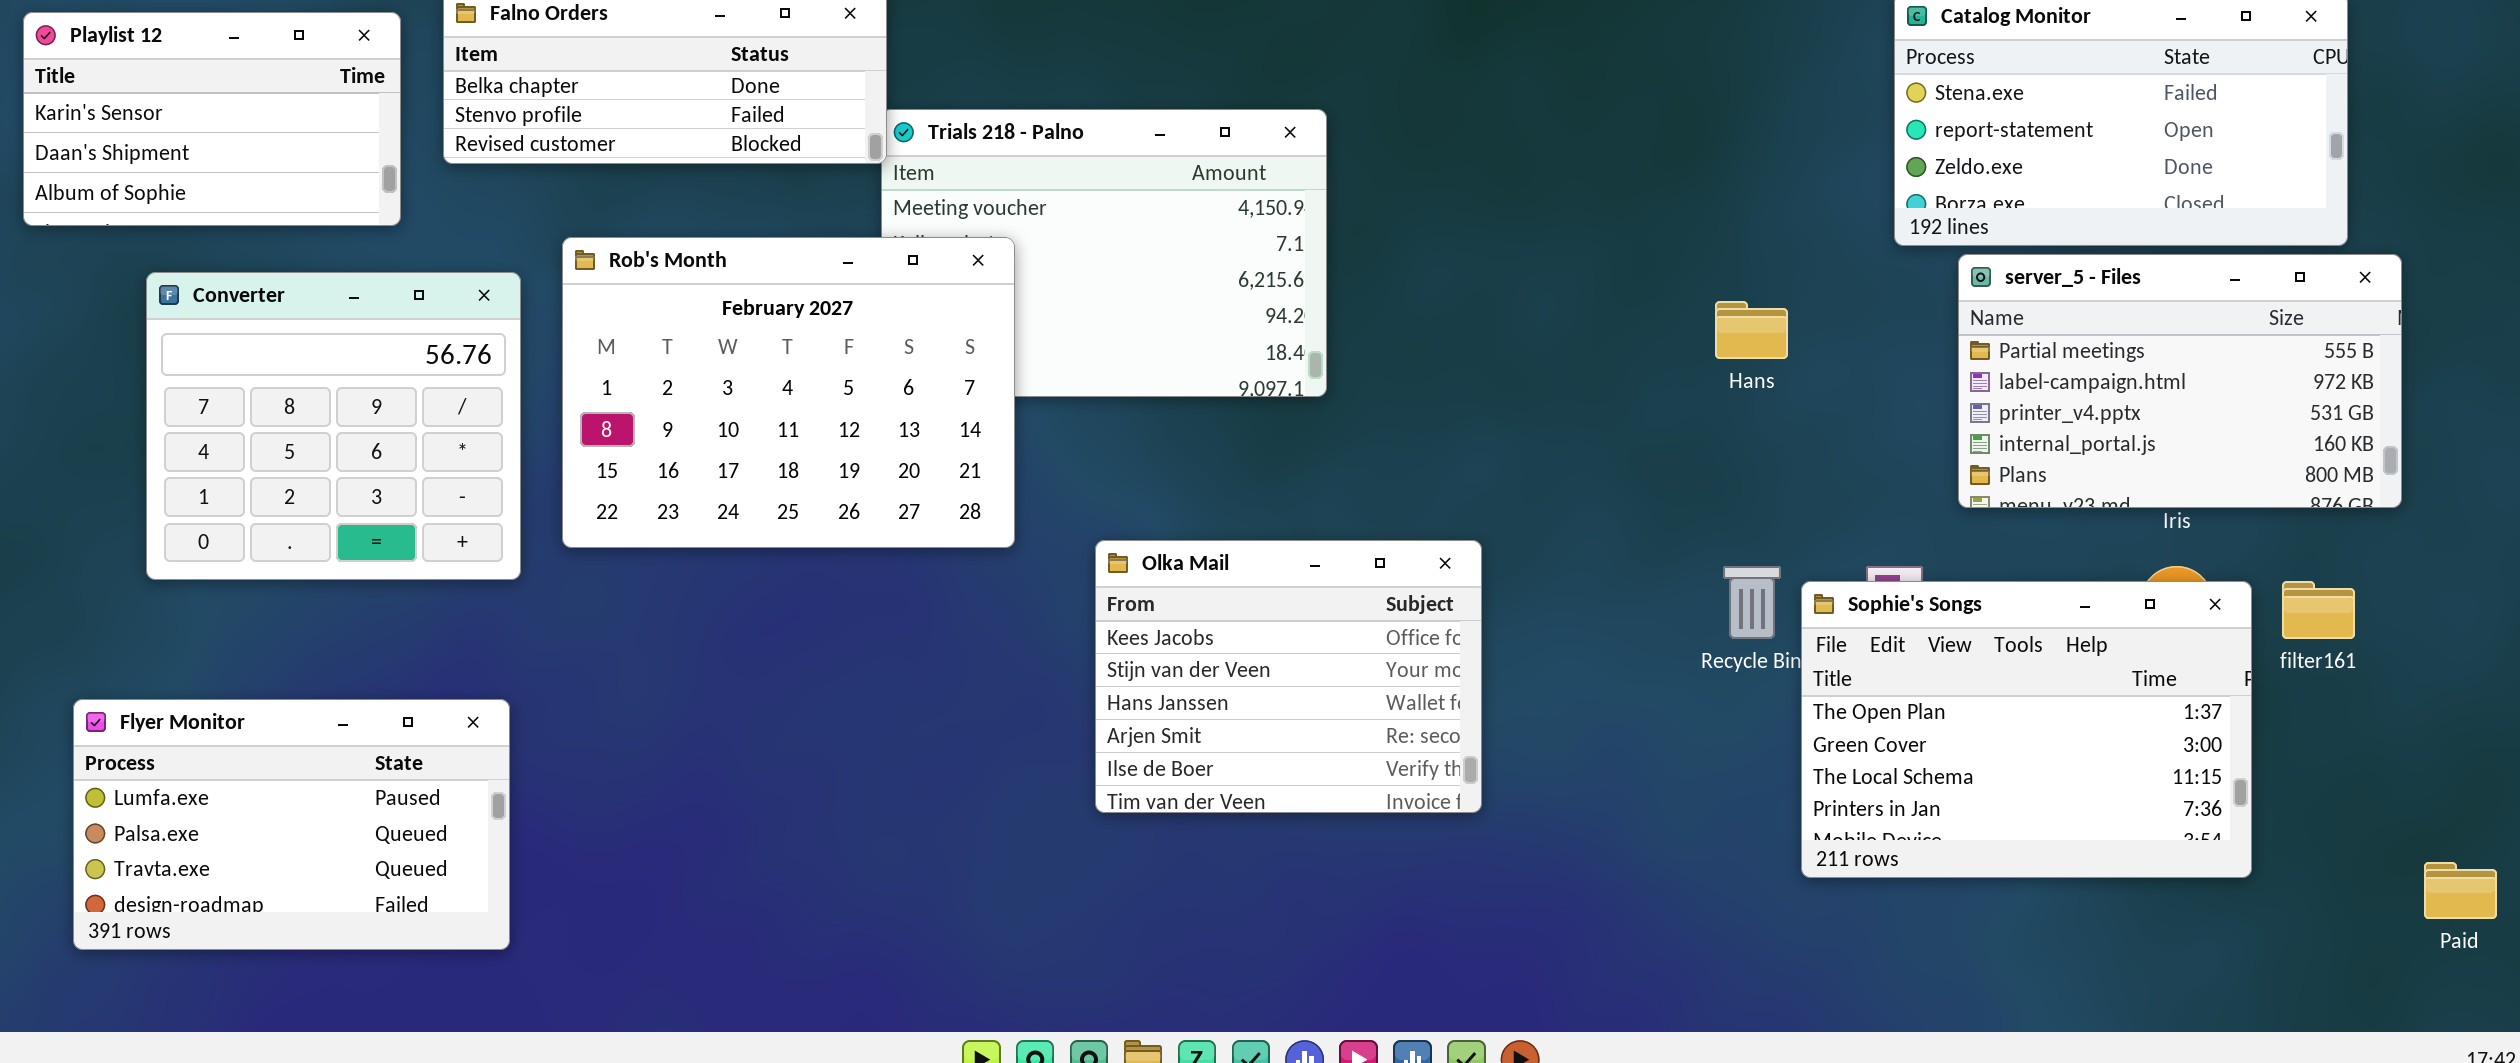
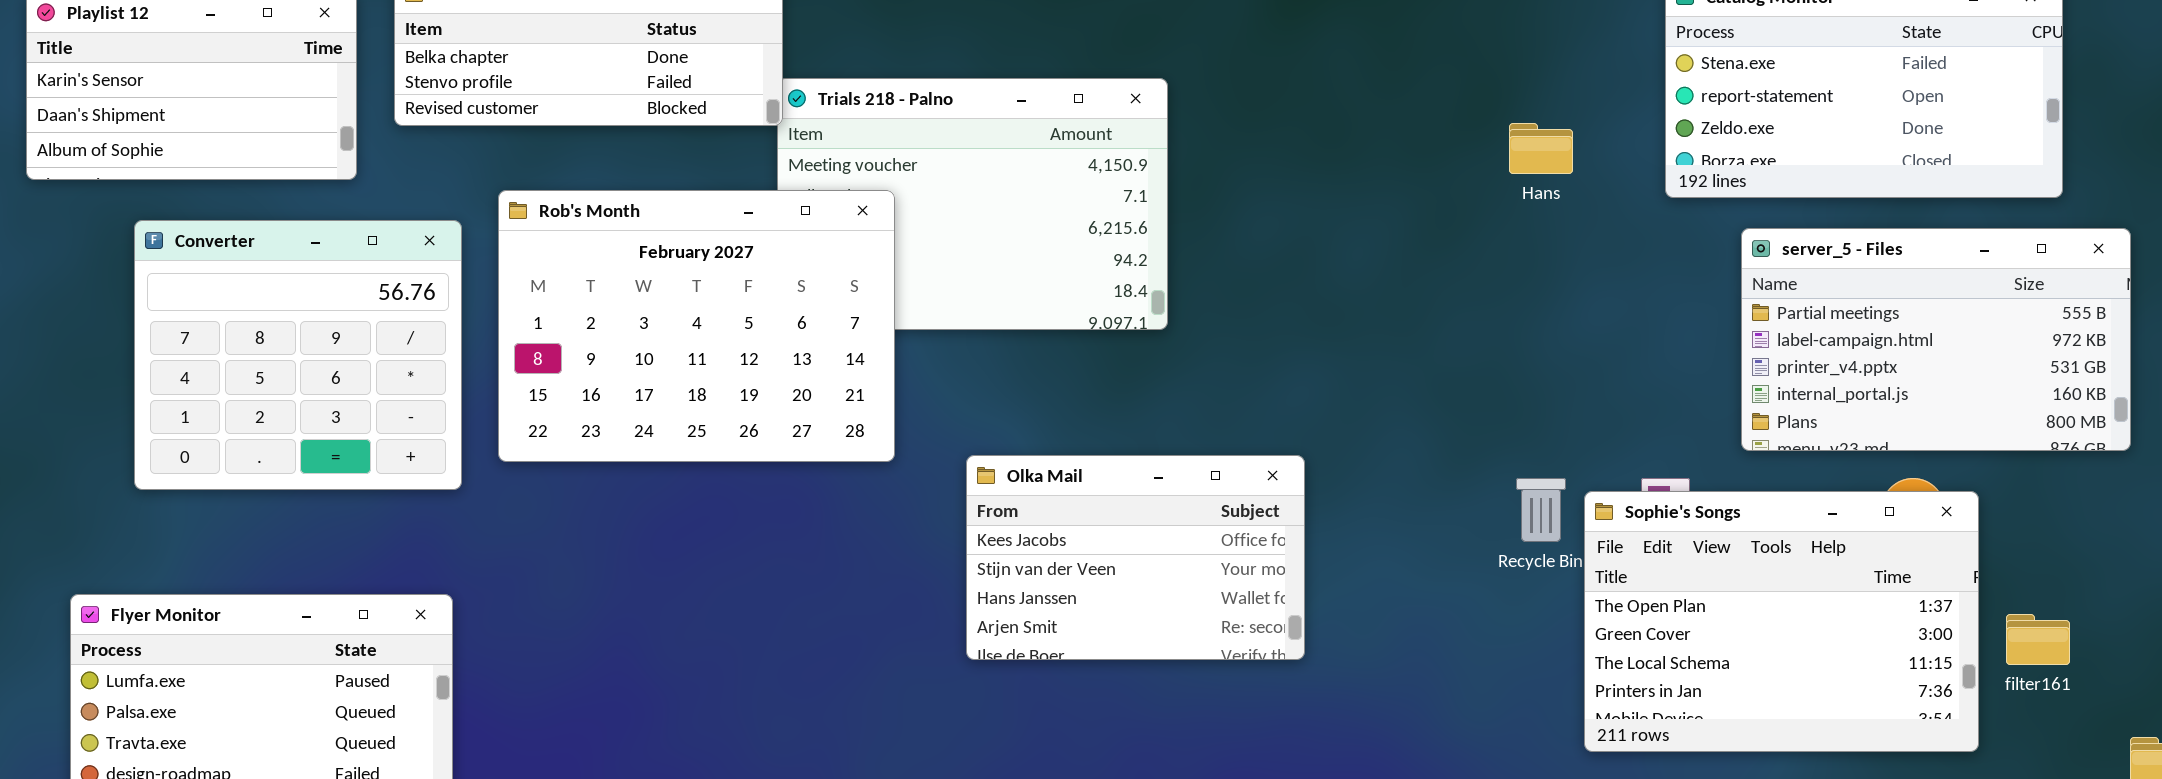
server_5 - Files: [1958,254,2402,508] -> [1741,228,2131,451], moved
Hans: [1715,301,1788,359] -> [1509,123,1573,174], moved
Olka Mail: [1095,540,1482,813] -> [966,455,1305,660], resized
filter161: [2282,581,2355,639] -> [2006,614,2070,665], moved

